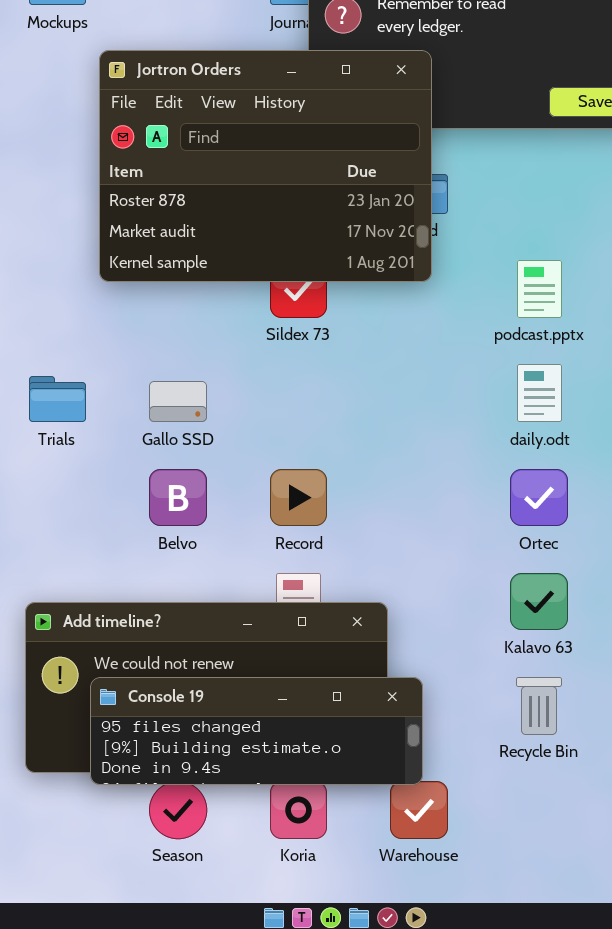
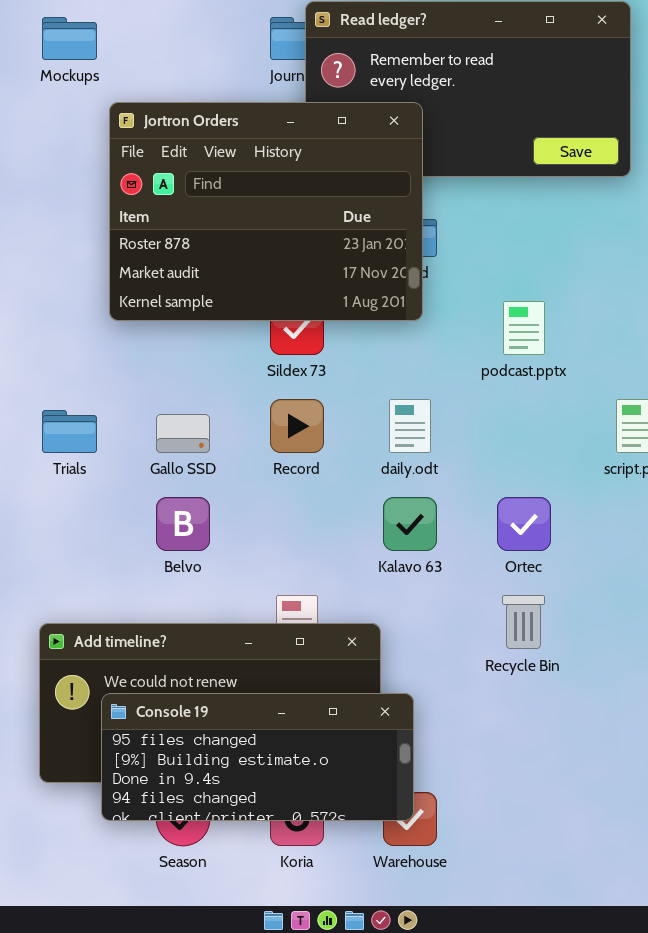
daily.odt: [517,364,562,422] -> [389,399,431,453], moved
Record: [270,469,327,526] -> [270,399,324,453], moved
Kalavo 63: [510,573,568,630] -> [383,497,437,551], moved
Console 19: [90,677,423,785] -> [101,693,414,821], resized
Recycle Bin: [516,677,562,735] -> [502,595,545,649], moved

